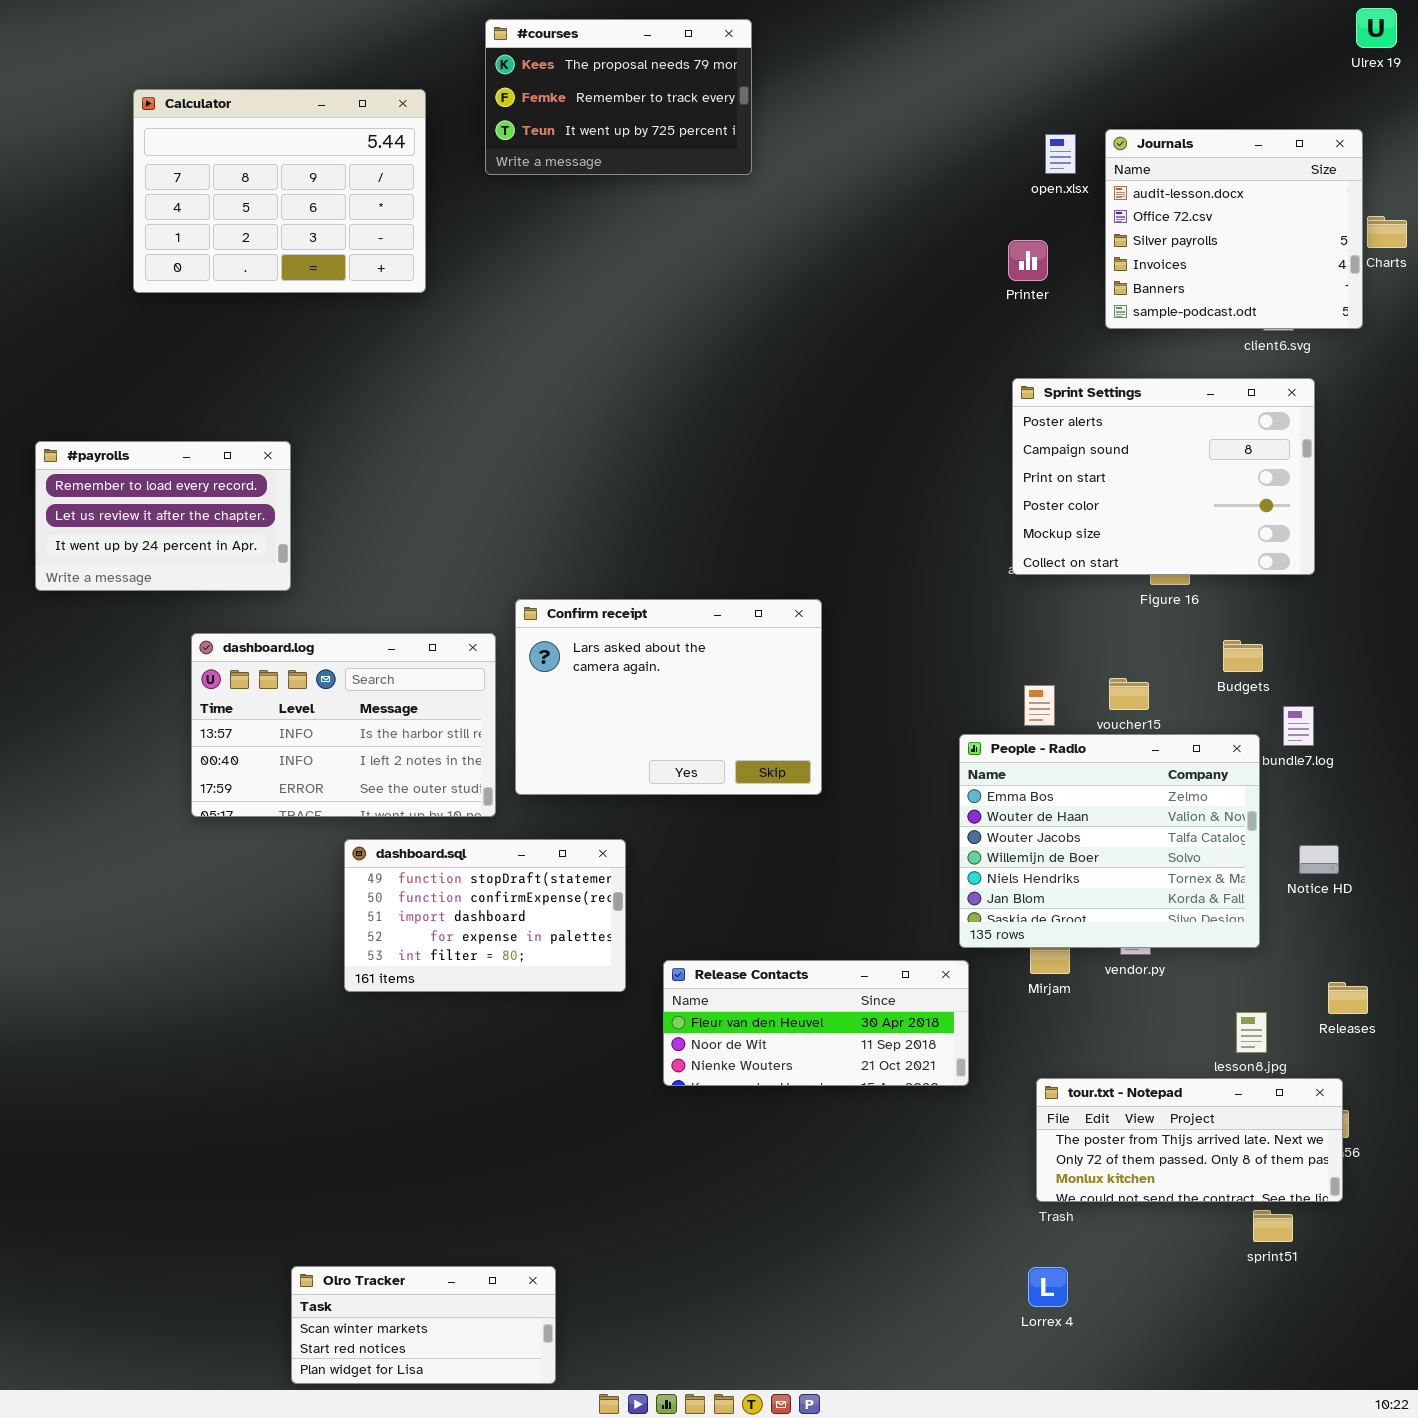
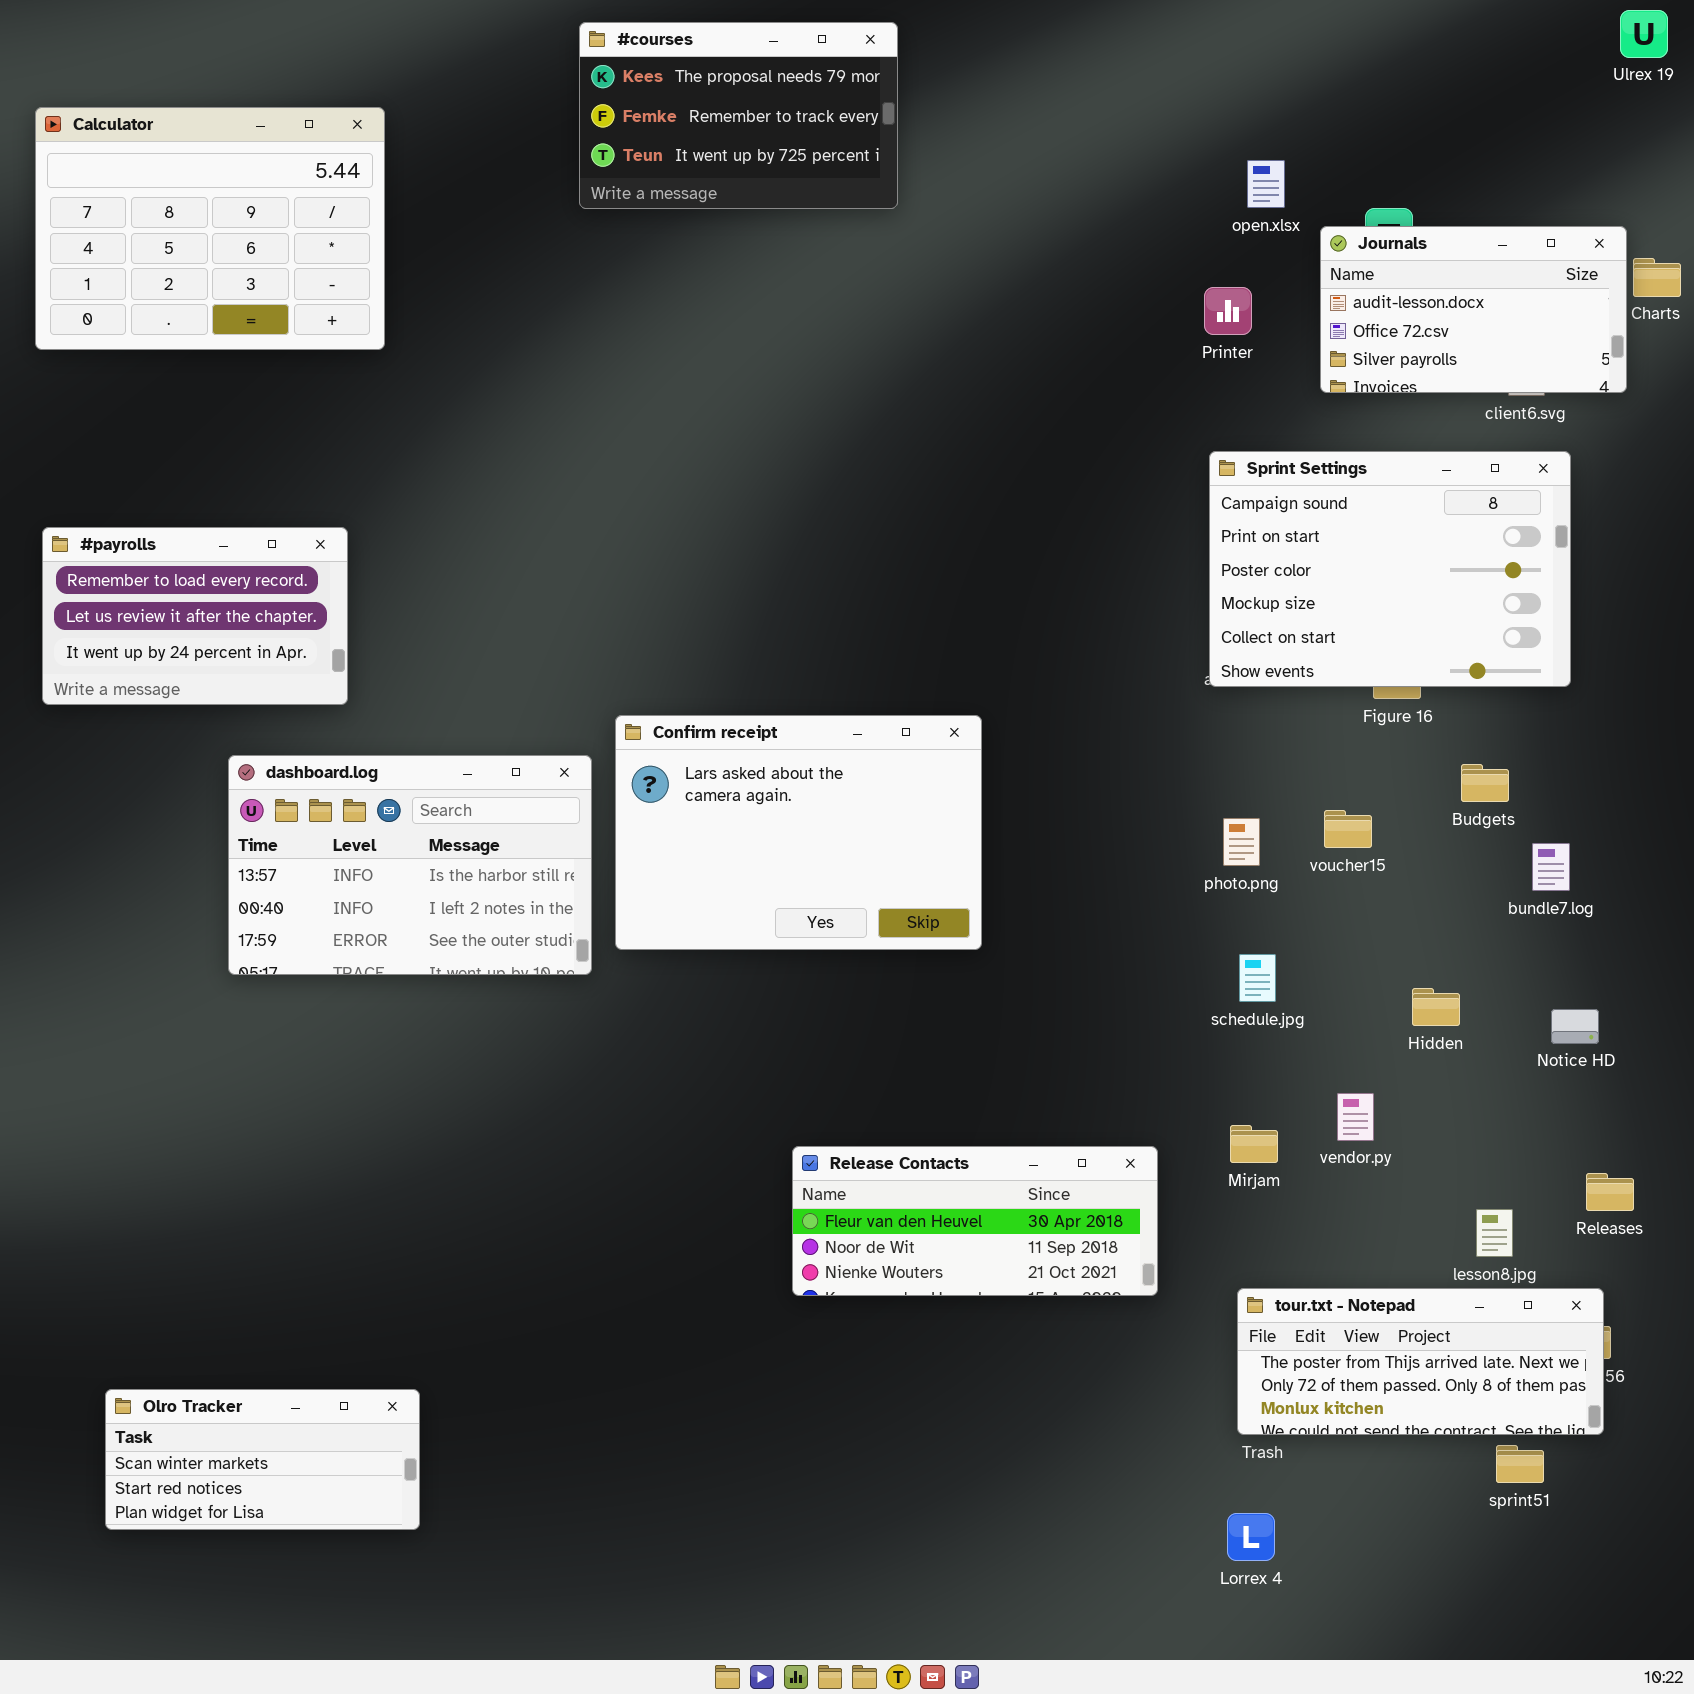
Calculator: [133,89,426,293] -> [35,107,385,350], moved
Journals: [1105,129,1363,329] -> [1320,226,1627,393], resized
Sprint Settings: [1012,378,1315,575] -> [1209,451,1571,687], scrolled down 1 row
People - Radlo: [959,734,1260,948] -> none, closed
dashboard.sql: [344,839,626,992] -> none, closed
Olro Tracker: [291,1266,556,1384] -> [105,1389,420,1530], moved

